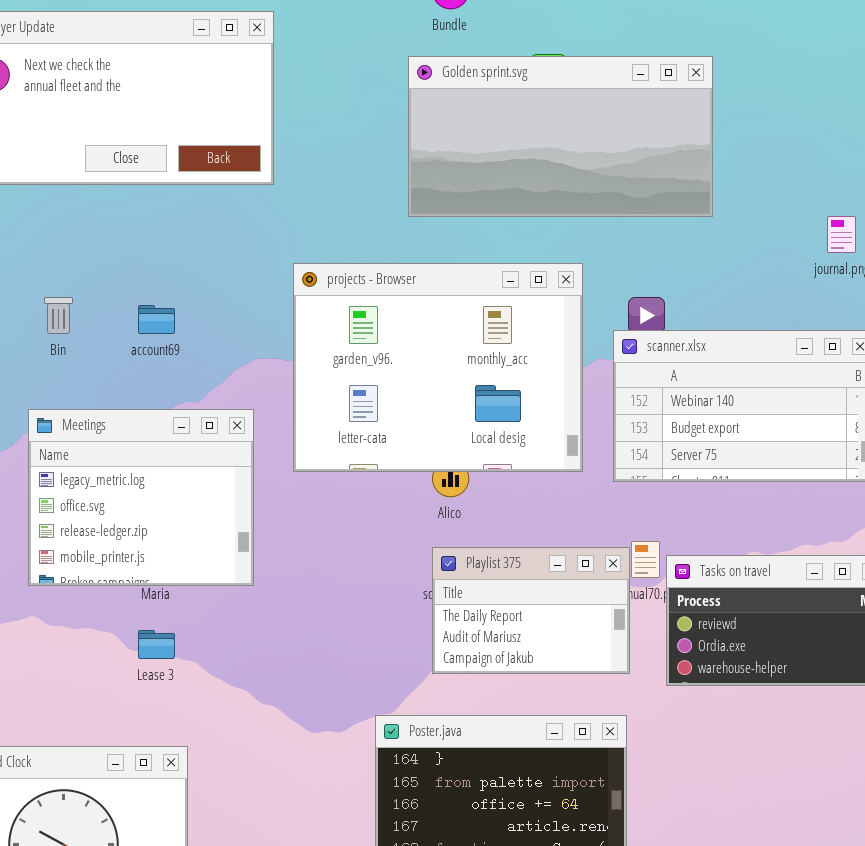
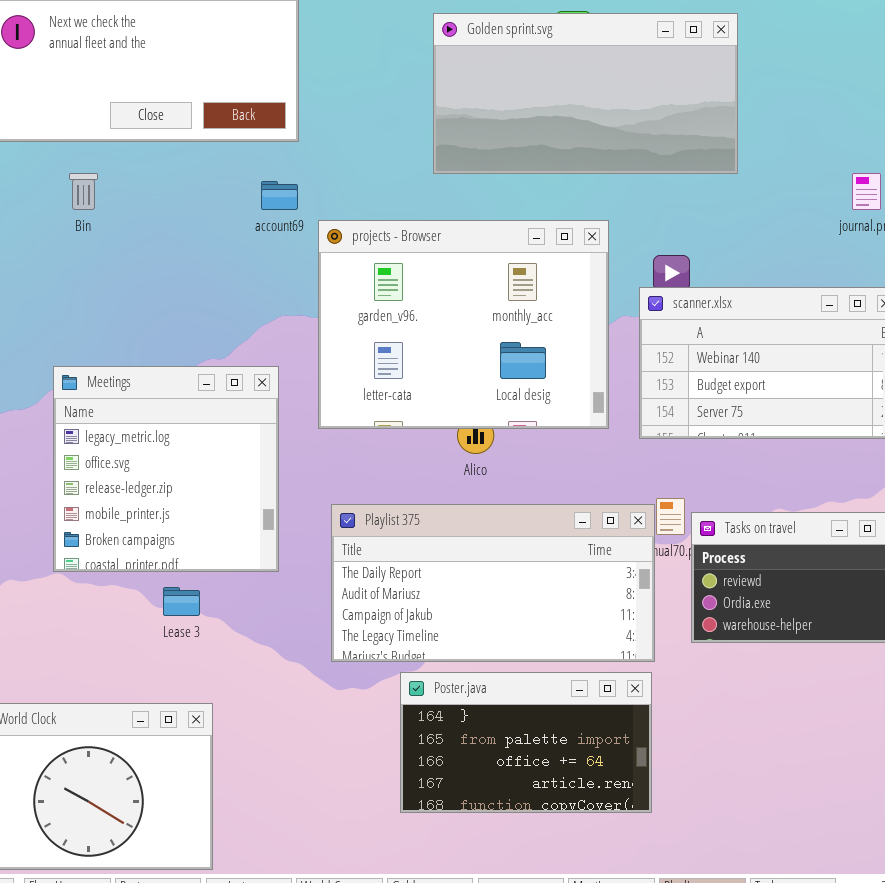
Bin: [44,297,73,334] -> [69,173,98,210], moved
account69: [138,305,175,334] -> [261,181,298,210], moved
Meetings: [28,409,254,586] -> [53,366,279,572], resized
Playlist 375: [432,547,630,674] -> [331,504,655,662], resized

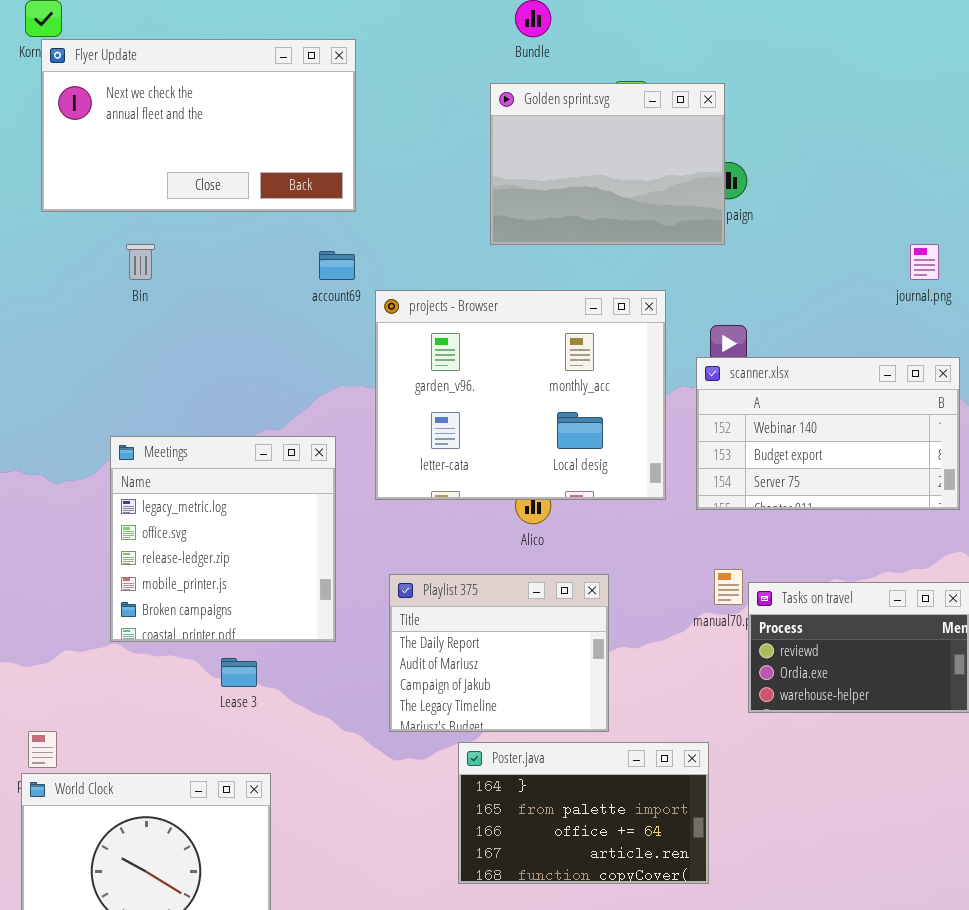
Golden sprint.svg: [433,13,738,174] -> [490,83,725,245], resized
Playlist 375: [331,504,655,662] -> [389,574,609,732], resized

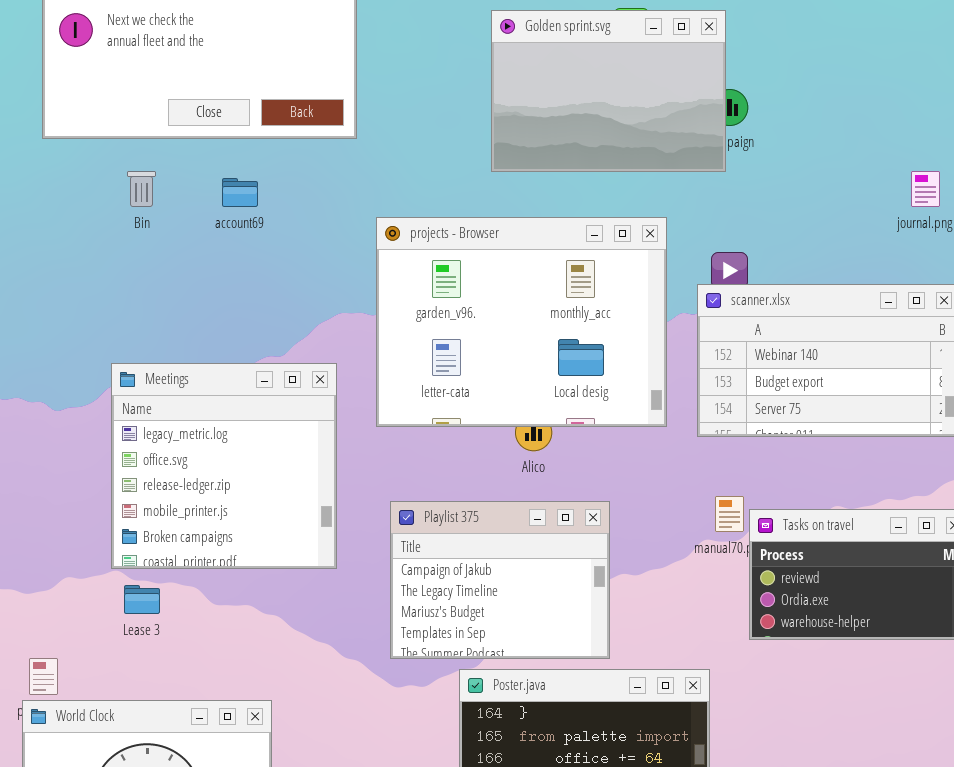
account69: [319,251,355,280] -> [222,178,258,207], moved
Playlist 375: [389,574,609,732] -> [390,501,610,659], scrolled down 2 rows
Lease 3: [221,658,257,687] -> [124,585,160,614], moved

